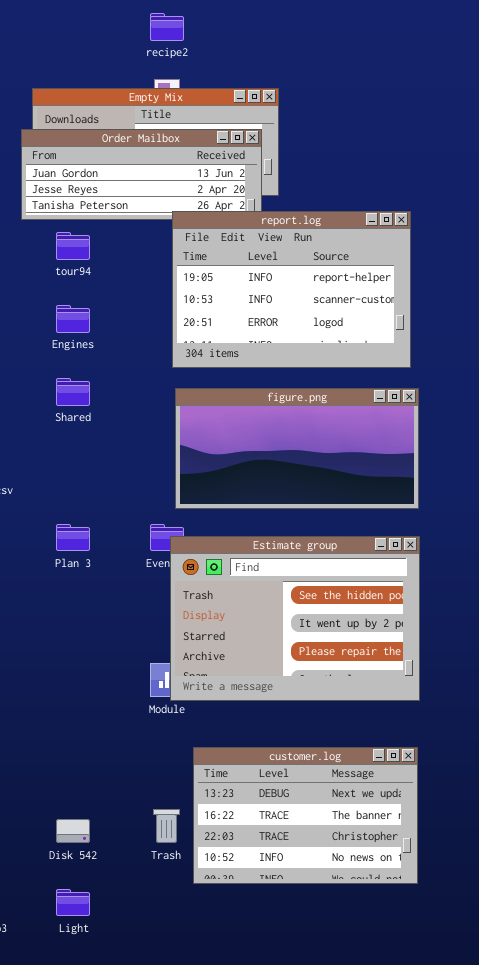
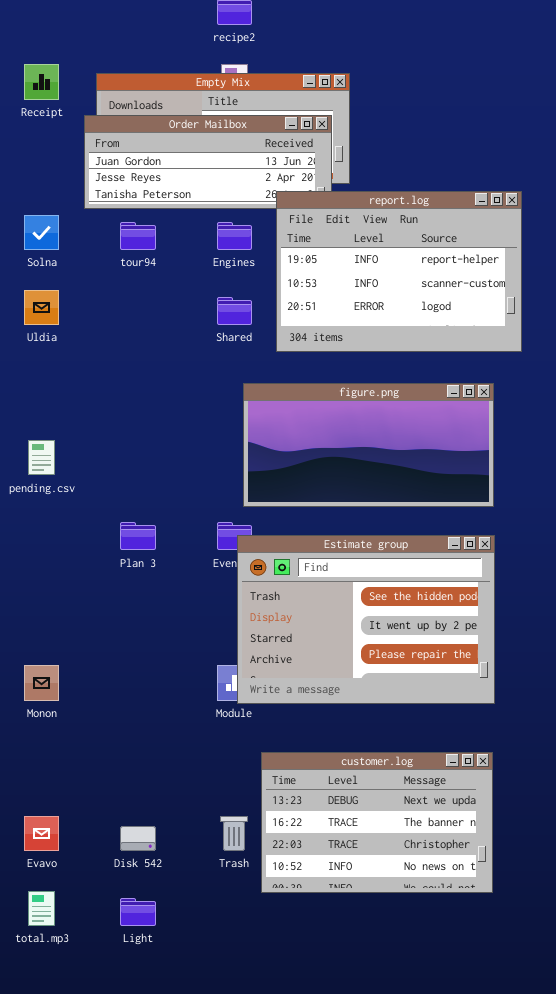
report.log: [172,211,411,368] -> [276,191,522,352], moved
Engines: [56,305,90,333] -> [217,222,252,250], moved
Shared: [56,378,90,406] -> [217,297,252,325], moved

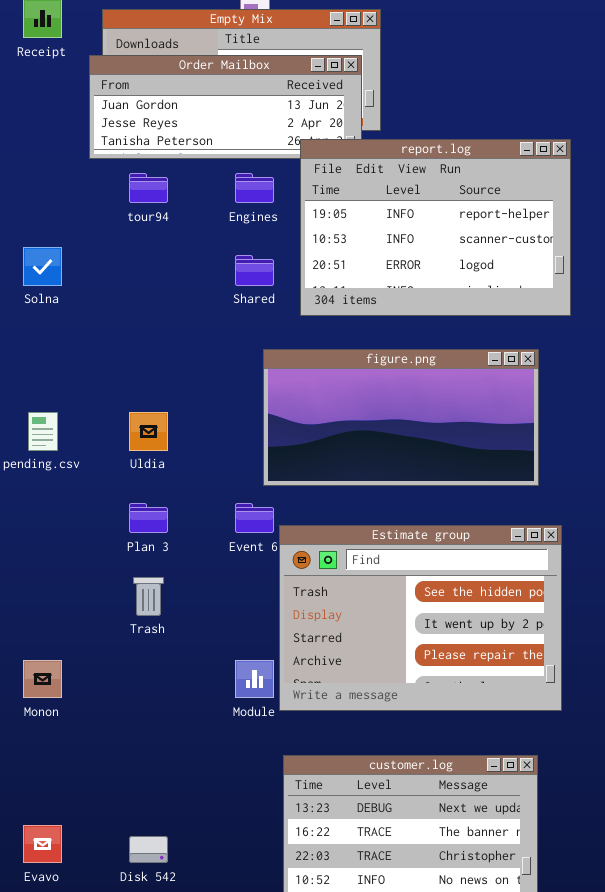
Solna: [24,215,59,250] -> [23,247,62,286], moved
Uldia: [24,290,59,325] -> [129,412,168,451], moved
Estimate group: [237,535,495,704] -> [279,525,562,711], moved
Trash: [220,816,248,851] -> [133,577,164,616], moved

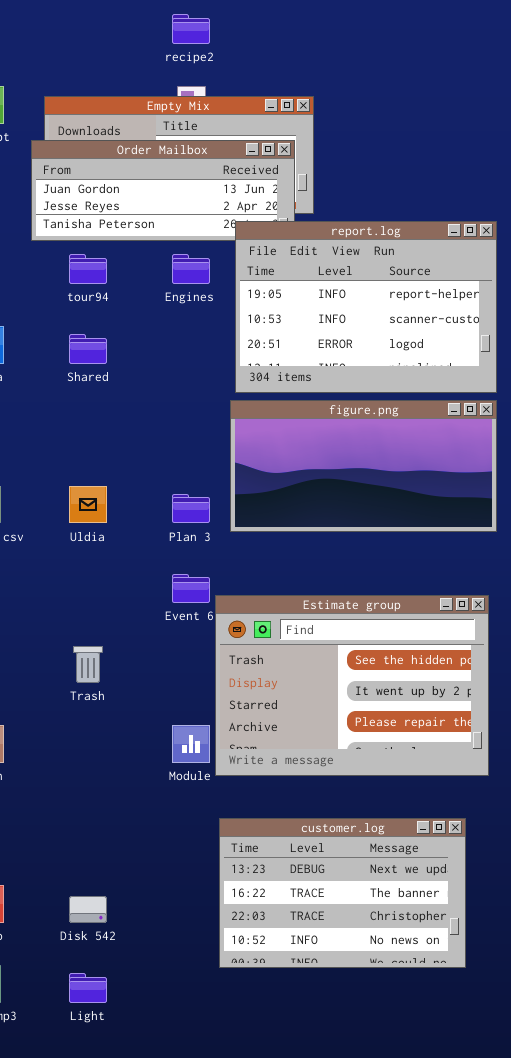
Shared: [235,255,274,286] -> [69,334,107,364], moved
figure.png: [263,349,539,486] -> [230,400,497,532], moved
Plan 3: [129,503,168,533] -> [172,494,210,523], moved

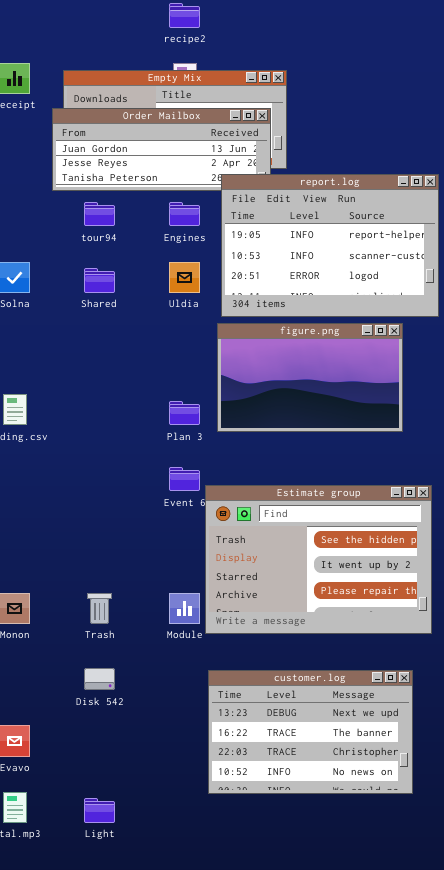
figure.png: [230,400,497,532] -> [217,323,403,432], resized
Uldia: [69,486,107,523] -> [169,262,200,293], moved
Trash: [73,646,103,683] -> [87,593,112,624], moved
Disk 542: [69,896,107,923] -> [84,668,115,690], moved

